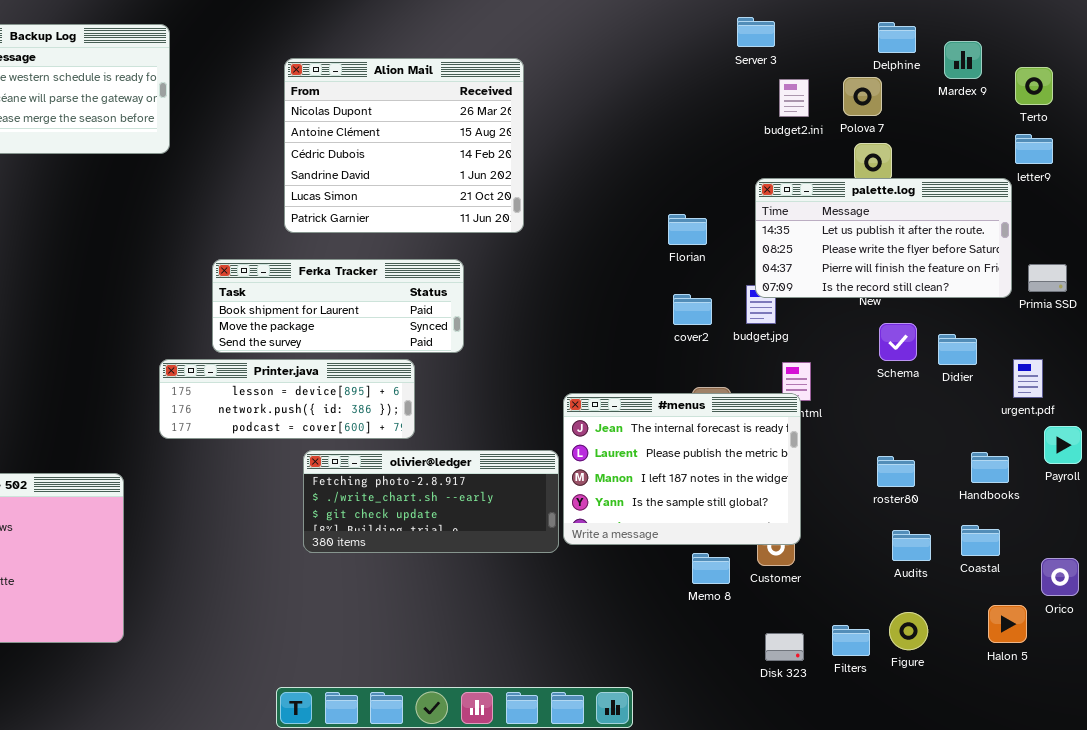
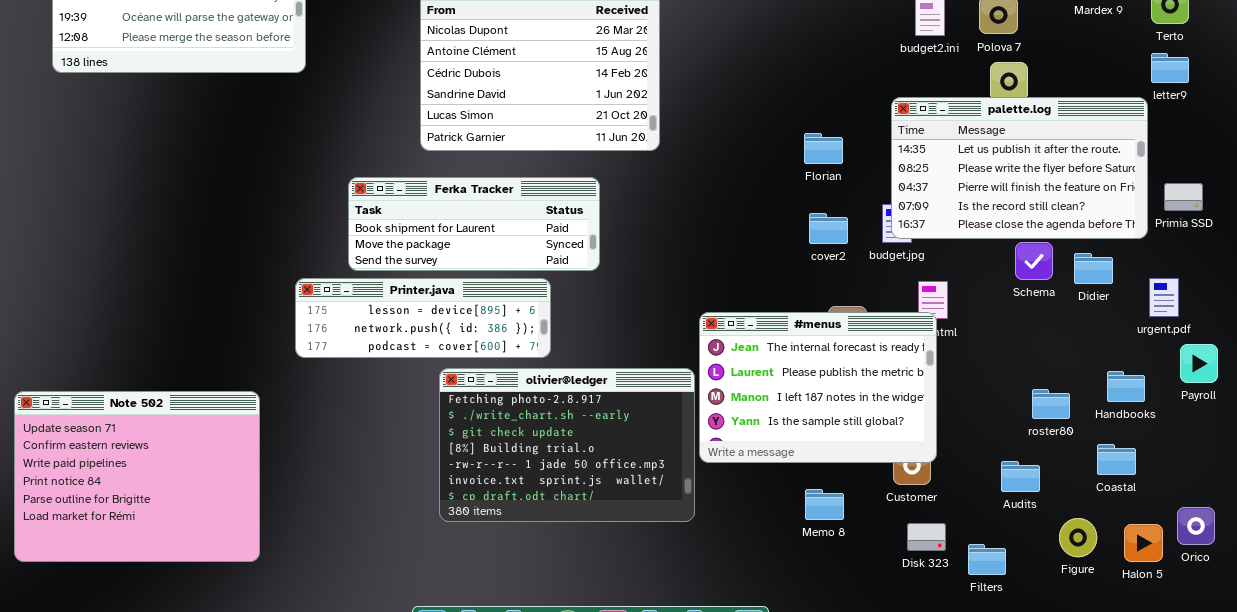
palette.log: [755,178,1012,298] -> [891,97,1148,239], resized
olivier@ledger: [303,450,559,553] -> [439,368,695,522], resized
roster80: [877,456,915,487] -> [1032,389,1070,419], moved
Audits: [892,530,931,561] -> [1001,461,1040,492], moved
Memo 8: [692,553,730,584] -> [805,489,844,520], moved
Orico: [1041,558,1079,596] -> [1177,507,1215,545], moved
Figure: [889,612,928,650] -> [1059,518,1097,557], moved
Disk 323: [765,633,804,661] -> [907,523,946,551], moved

